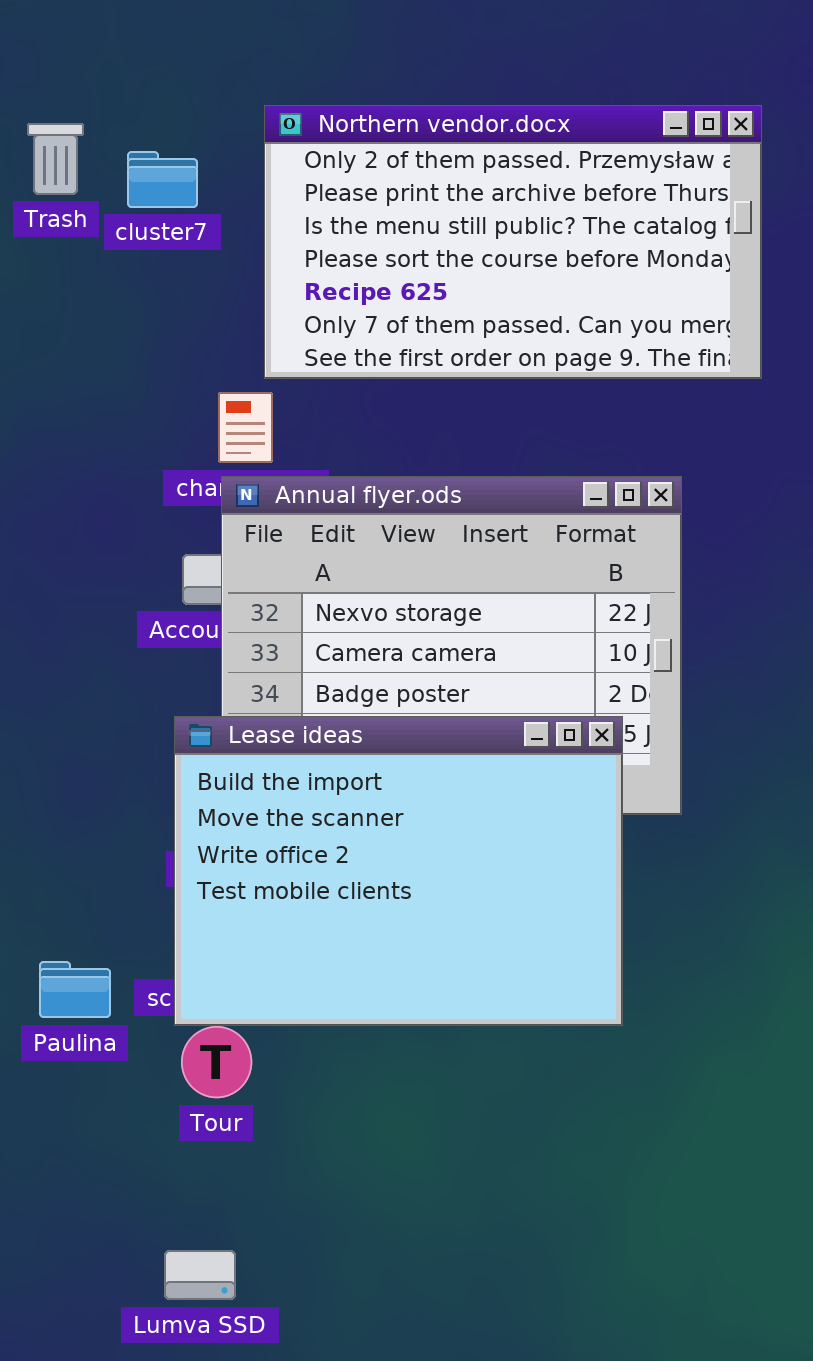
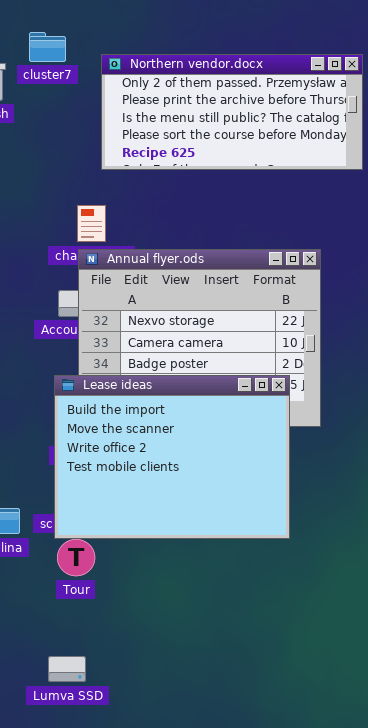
Northern vendor.docx: [264,105,762,379] -> [101,54,363,170], resized
cluster7: [127,151,198,208] -> [29,32,66,62], moved

